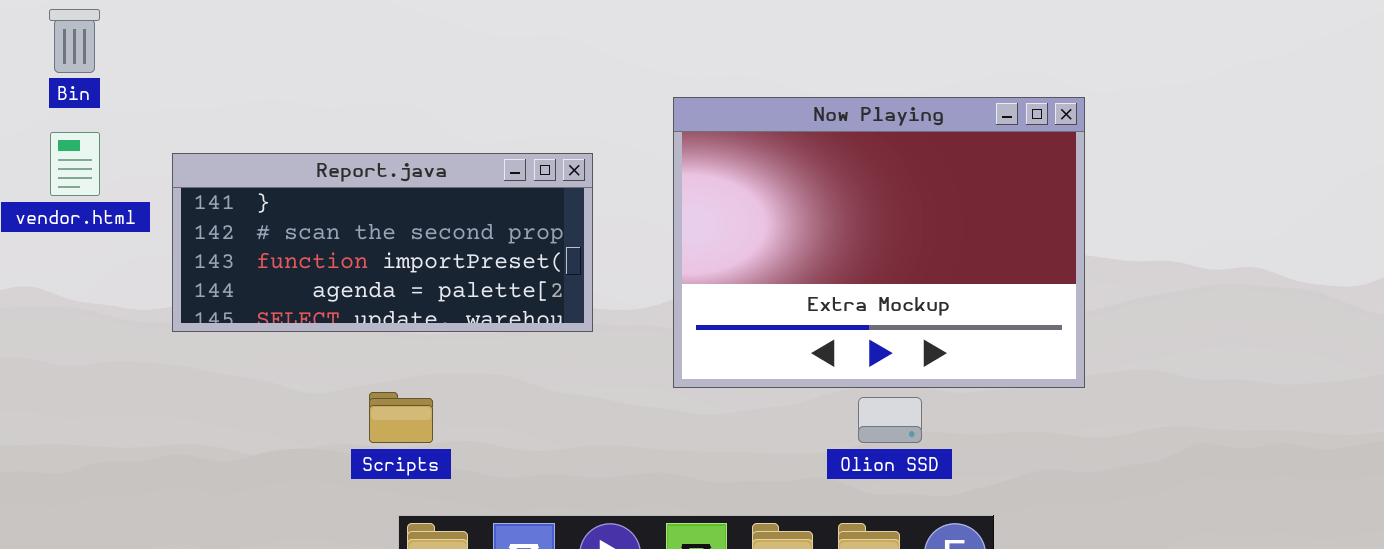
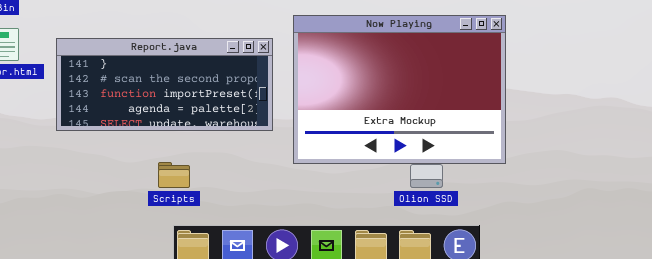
Now Playing: [673,97,1085,388] -> [293,15,506,164], moved

